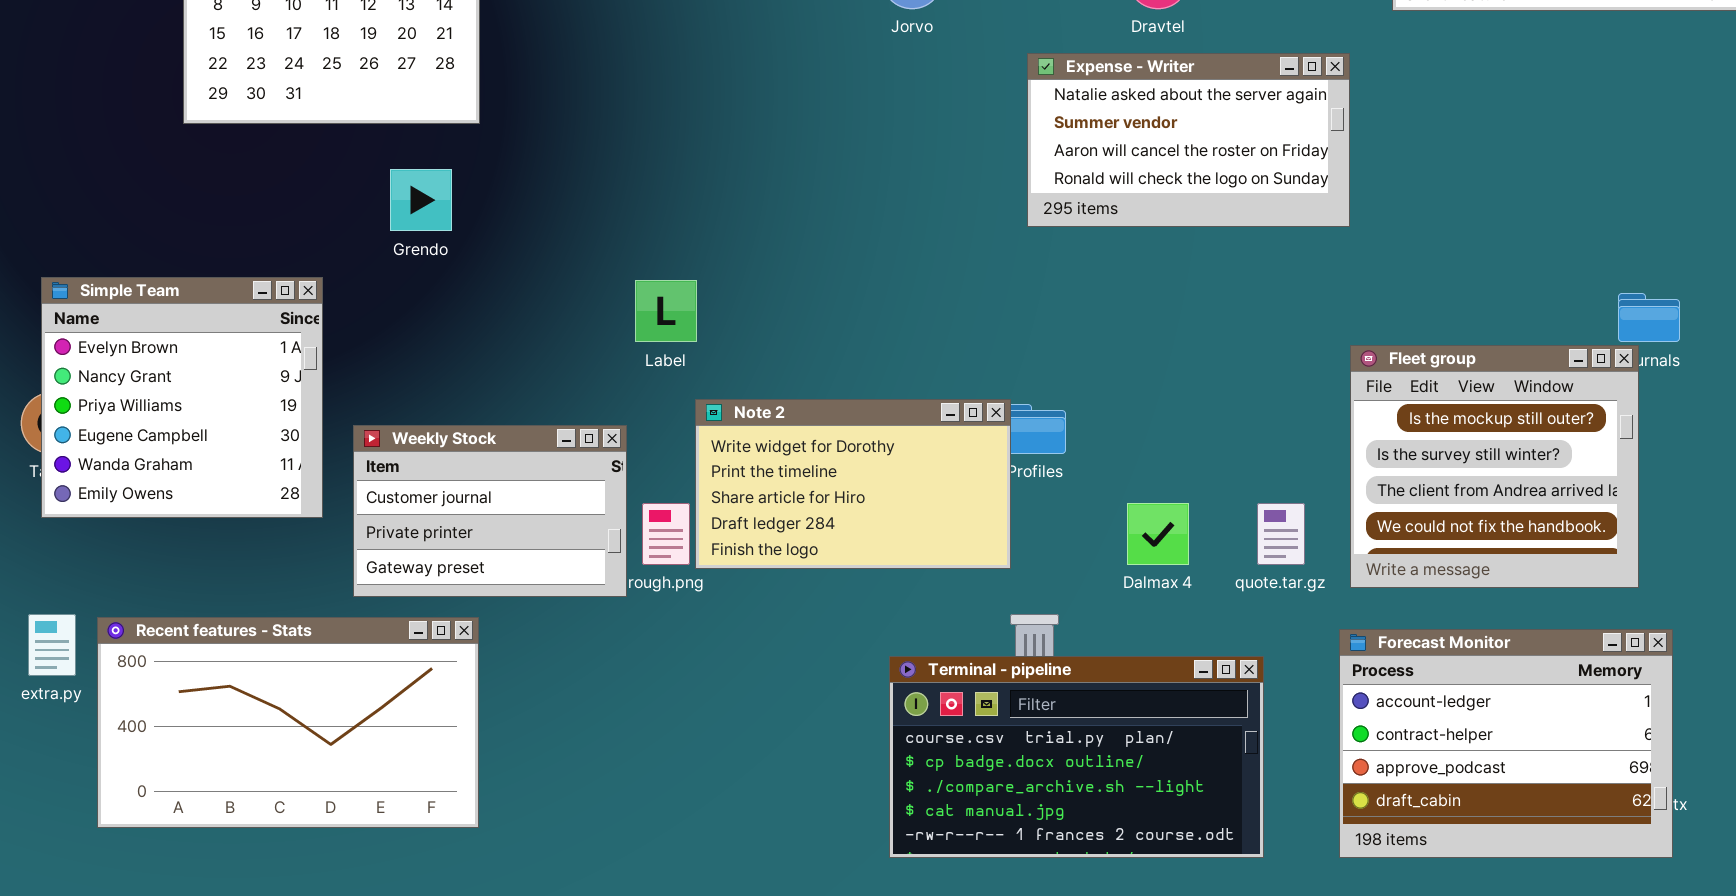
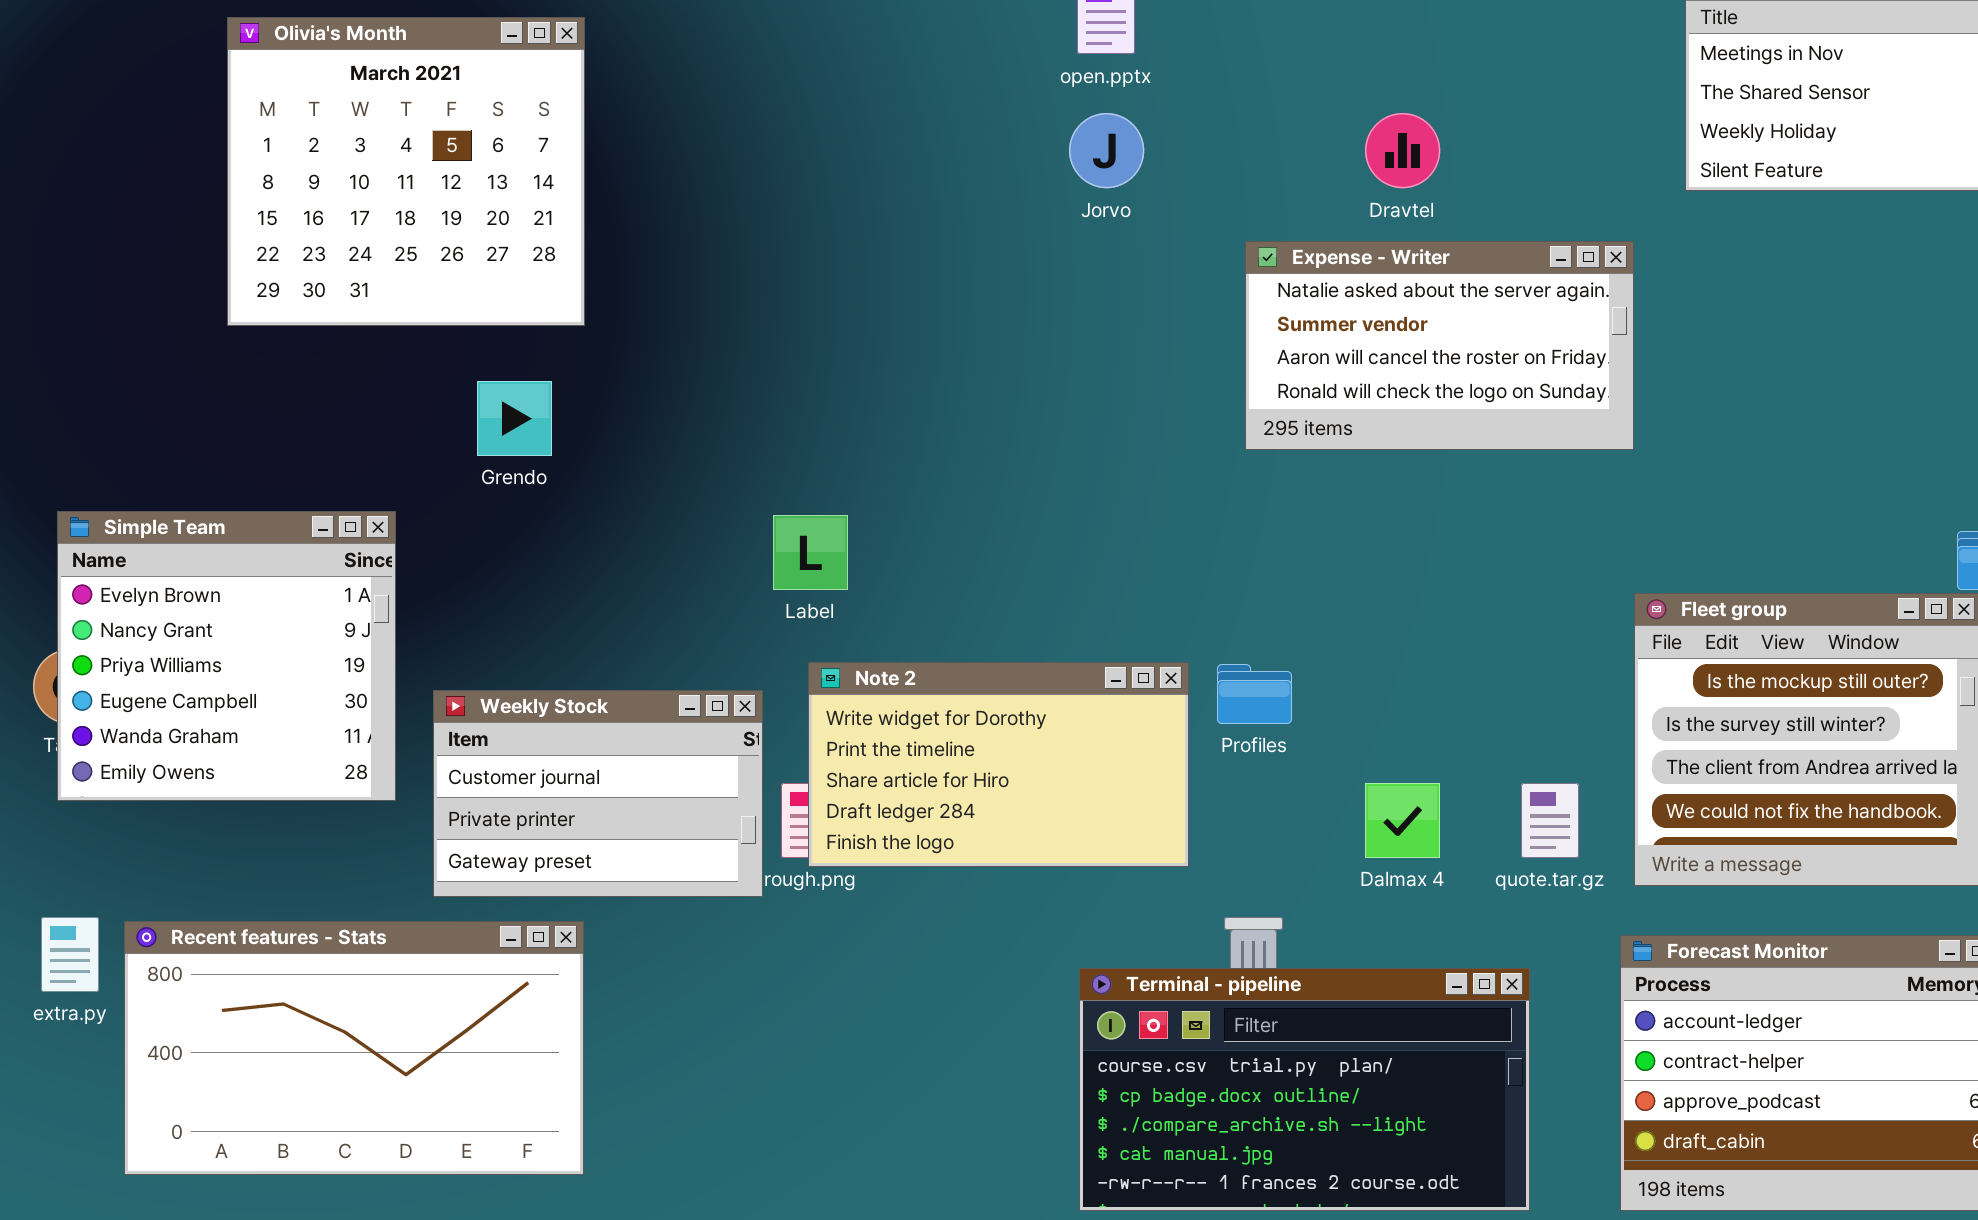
Note 2: [695,399,1011,569] -> [808,662,1189,867], moved

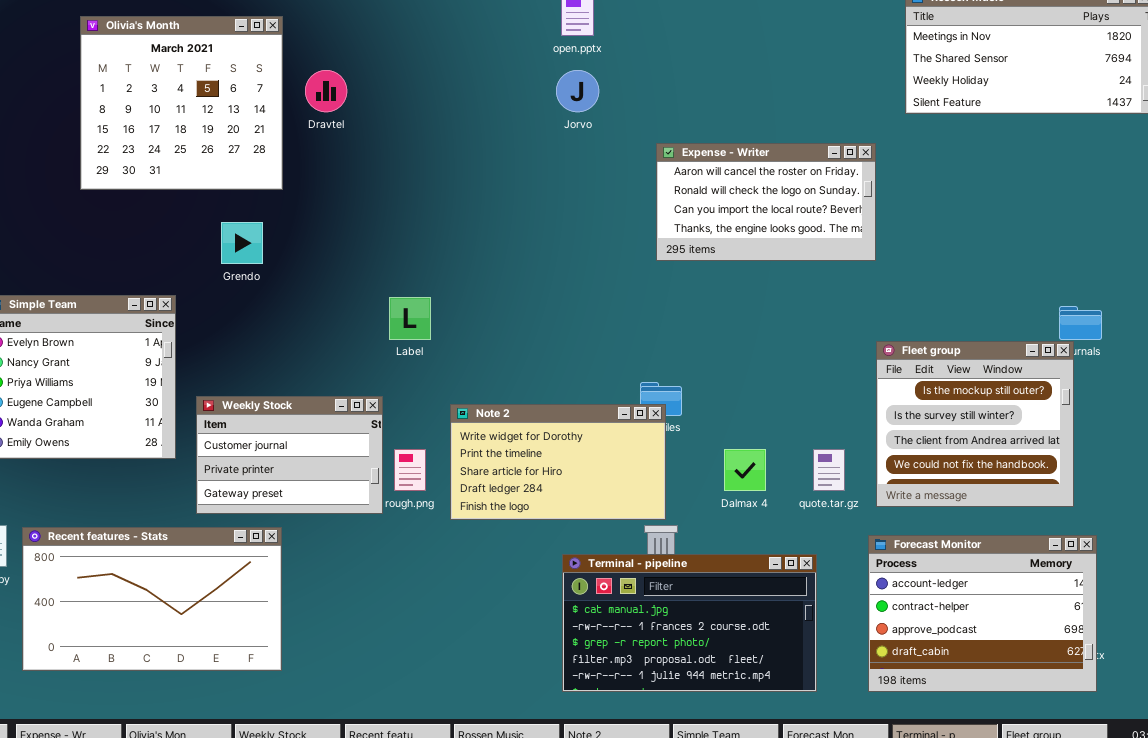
Dravtel: [1365,113,1440,188] -> [305,70,347,112], moved
Expense - Writer: [1245,241,1634,450] -> [656,143,876,261], scrolled down 2 rows
Note 2: [808,662,1189,867] -> [450,404,666,520], moved
Terminal - pipeline: [1079,968,1530,1211] -> [562,554,817,692], scrolled down 3 rows

